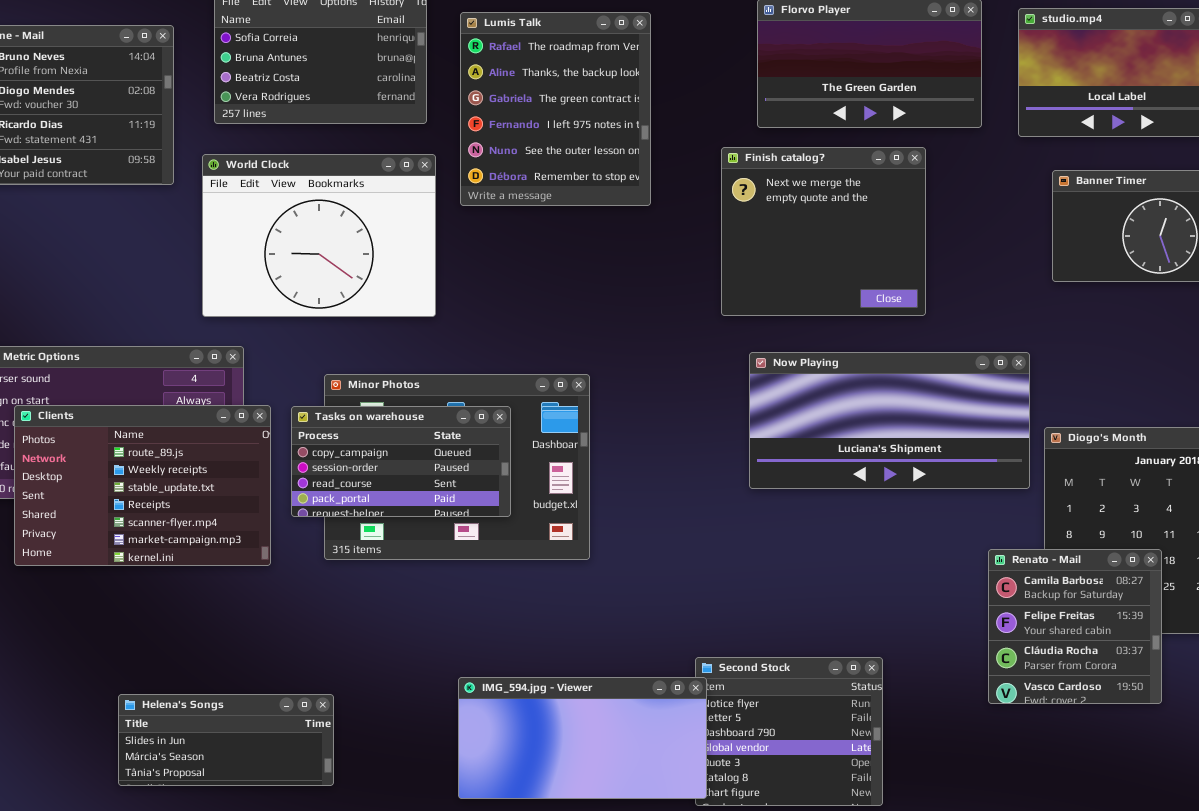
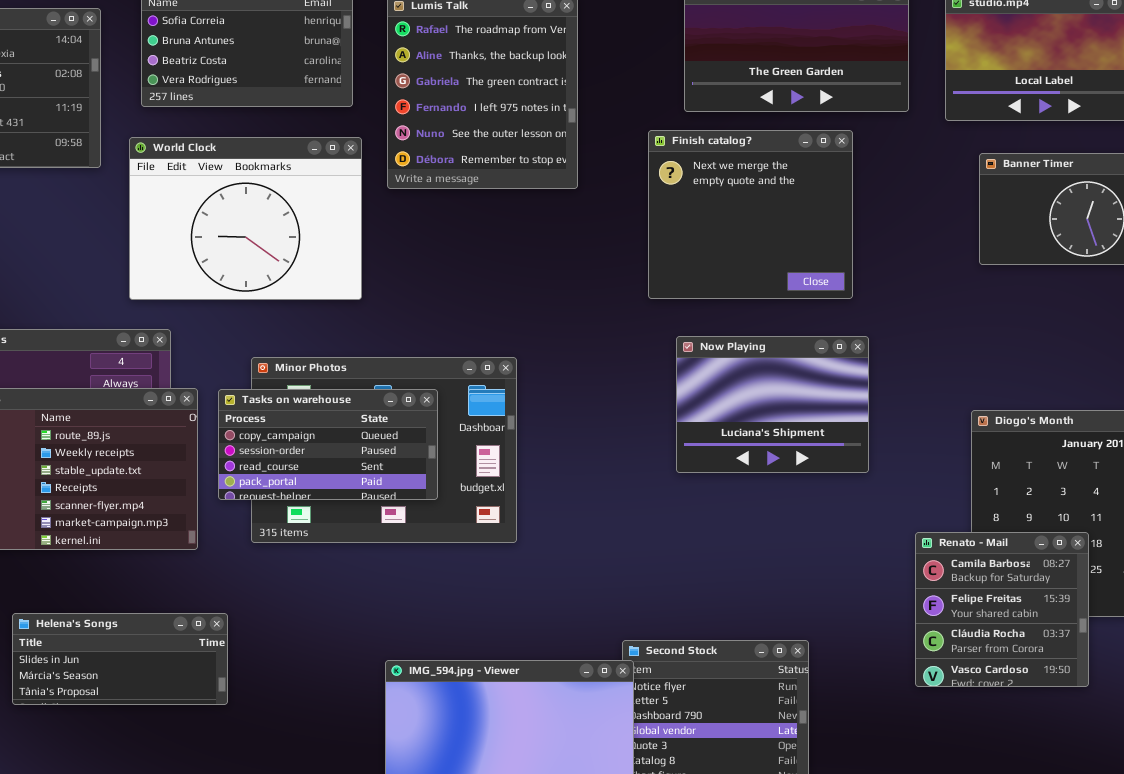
Now Playing: [749,352,1030,489] -> [676,336,869,473], resized
Helena's Songs: [118,694,334,786] -> [12,613,228,705], moved

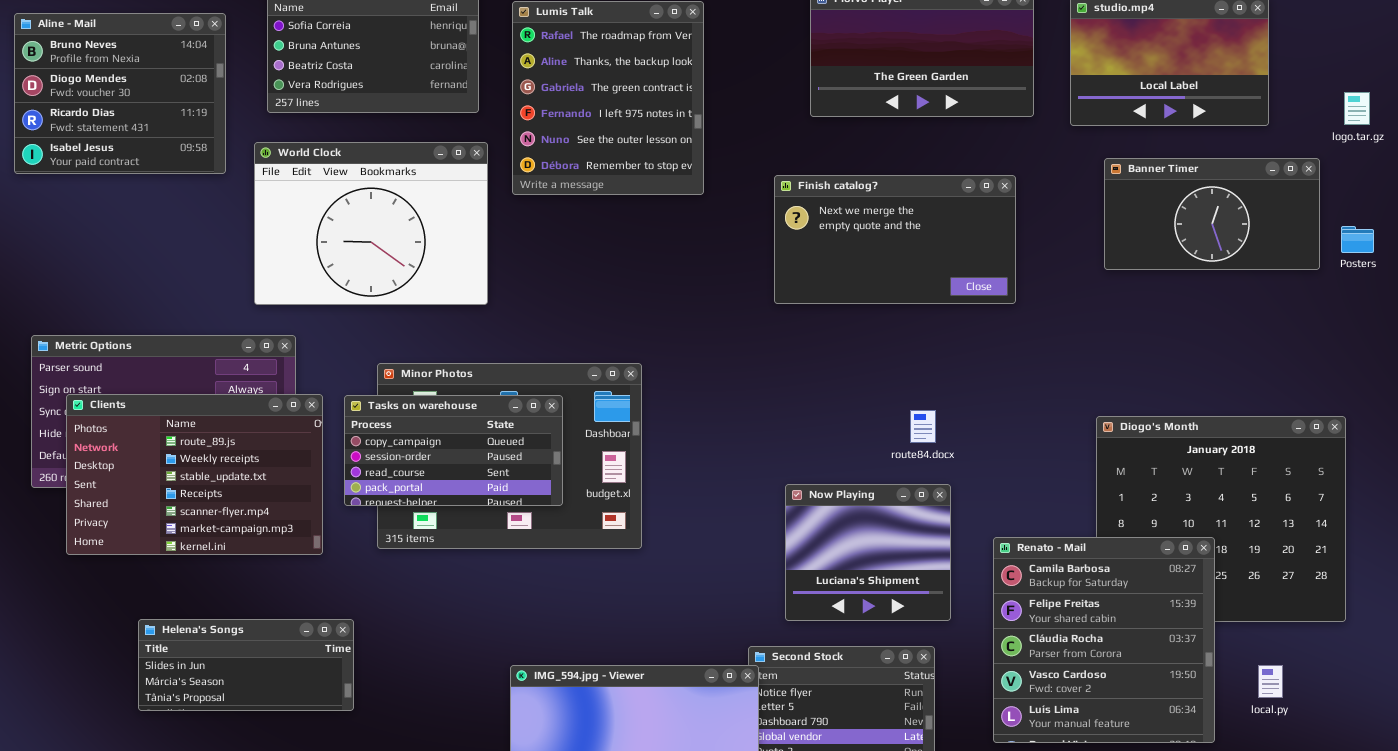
Finish catalog?: [648,130,853,299] -> [774,175,1016,304], resized
Now Playing: [676,336,869,473] -> [785,484,951,621], moved, resized
Renato - Mail: [915,532,1089,687] -> [993,537,1215,743], resized

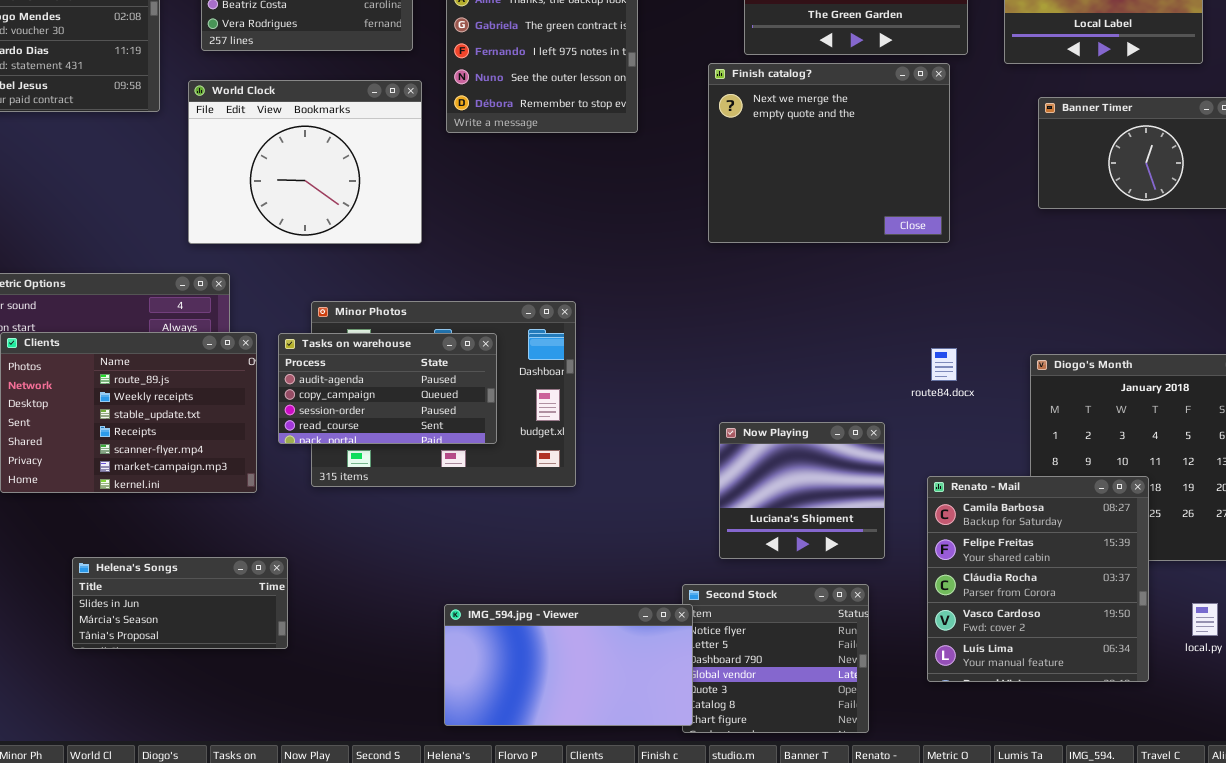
Finish catalog?: [774,175,1016,304] -> [708,63,950,243], resized
Tasks on warehouse: [344,395,563,506] -> [278,333,497,444], scrolled up 1 row
route84.docx: [910,410,936,443] -> [931,348,957,381], moved

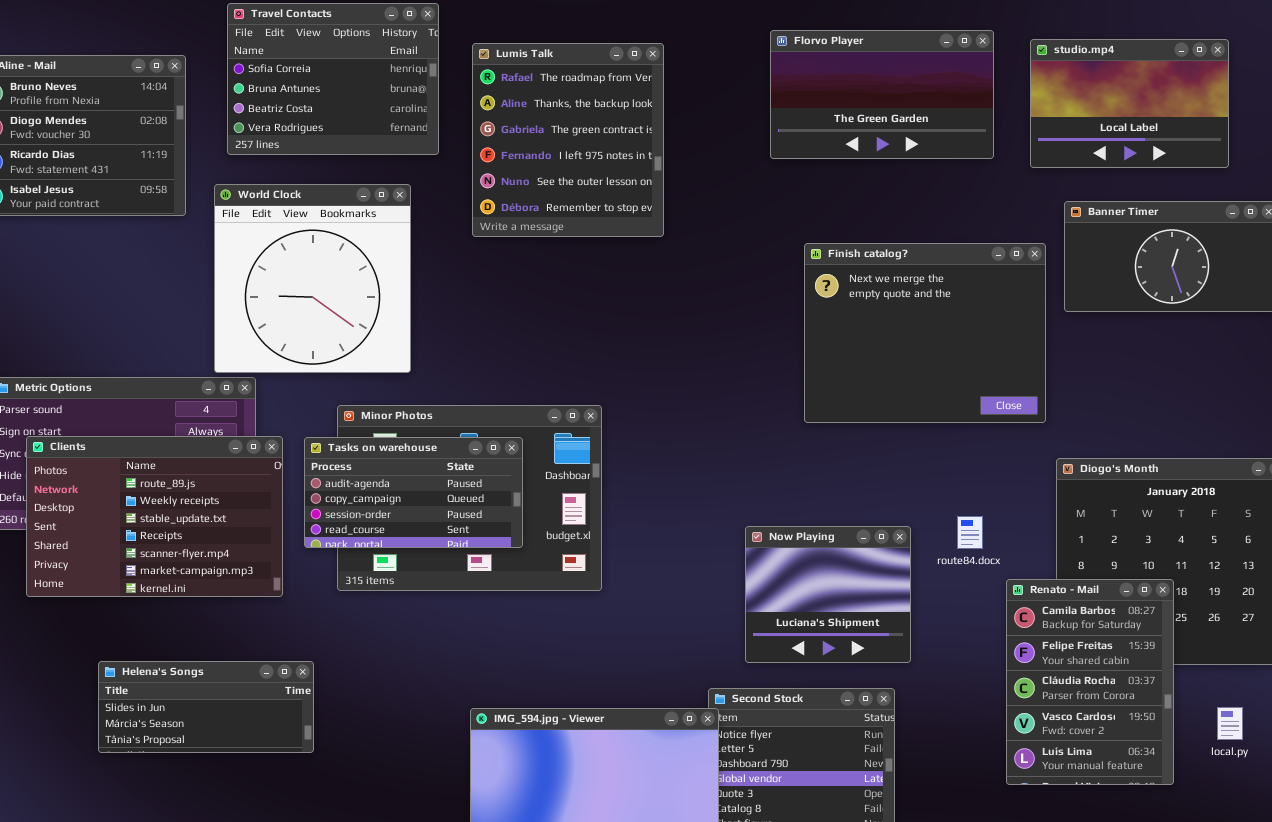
Finish catalog?: [708,63,950,243] -> [804,243,1046,423], moved
World Clock: [188,80,422,244] -> [214,184,411,373], resized
route84.docx: [931,348,957,381] -> [957,516,983,549], moved
Renato - Mail: [927,476,1149,682] -> [1006,579,1174,785], resized

